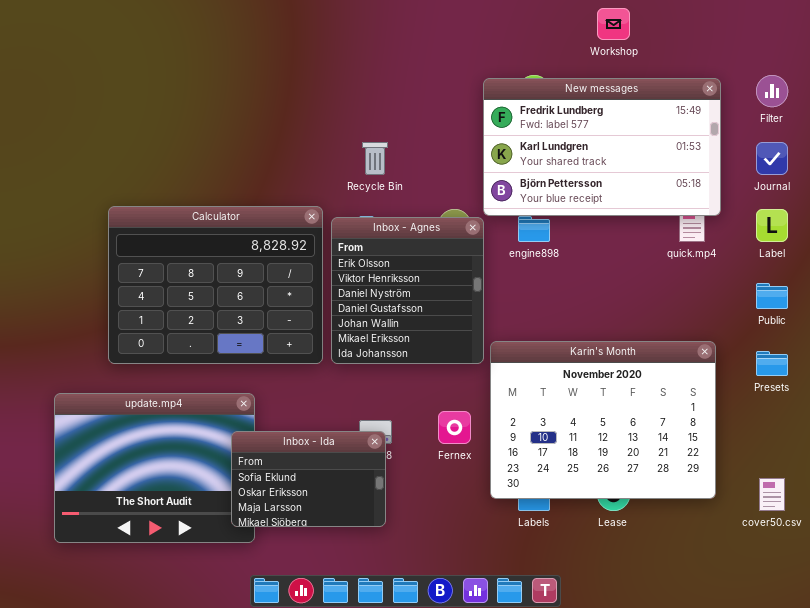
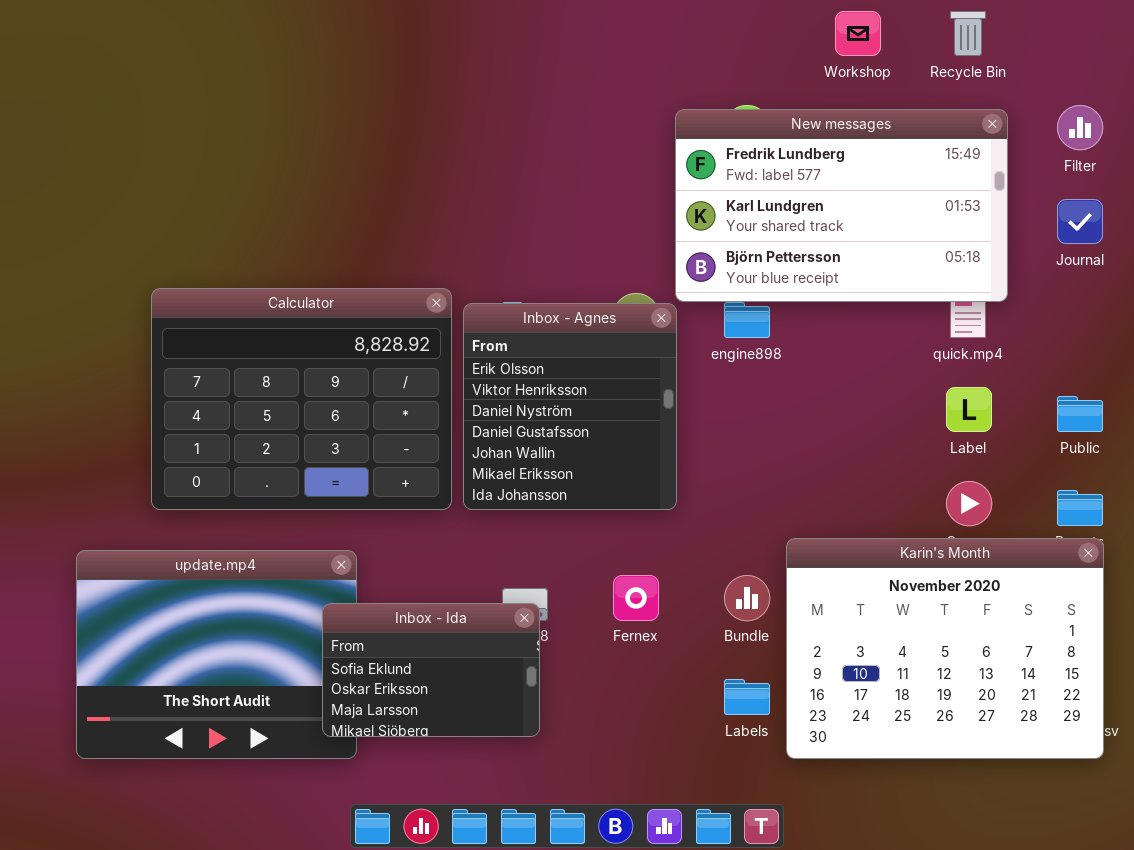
Recycle Bin: [362,142,388,175] -> [950,11,986,56], moved
Label: [756,209,788,242] -> [946,387,992,432], moved
Karin's Month: [490,341,716,499] -> [786,538,1104,759], moved

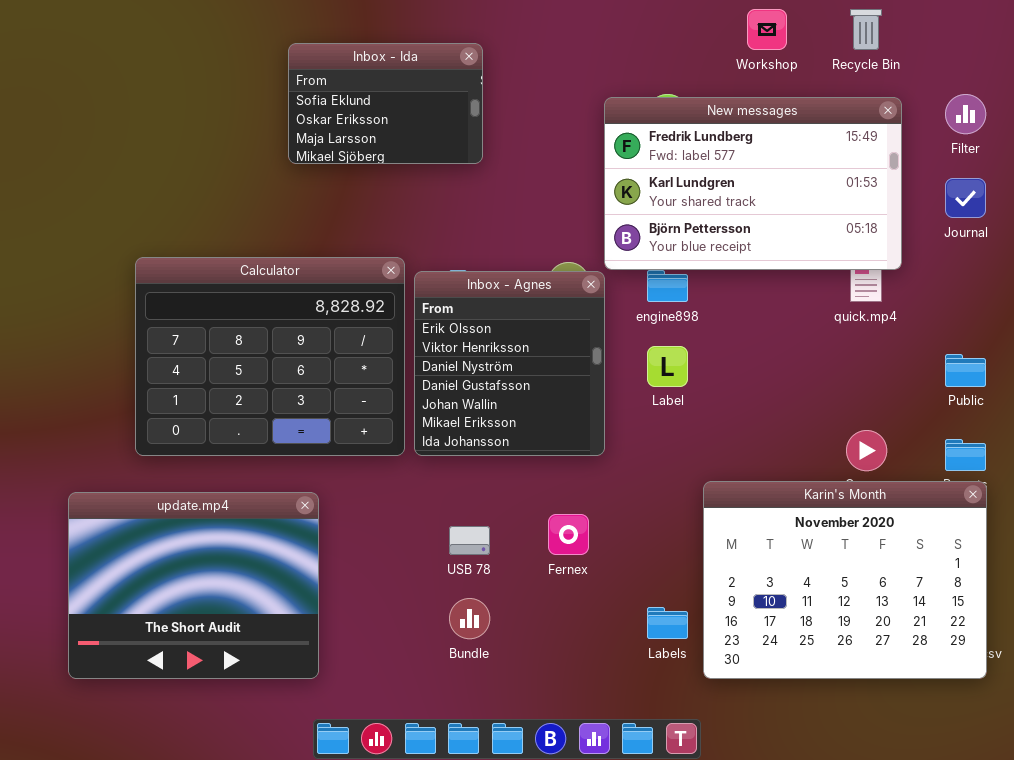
Label: [946,387,992,432] -> [647,346,688,387], moved
Bundle: [724,575,770,621] -> [449,598,490,639], moved
Inbox - Ida: [322,603,540,737] -> [288,43,483,164], moved

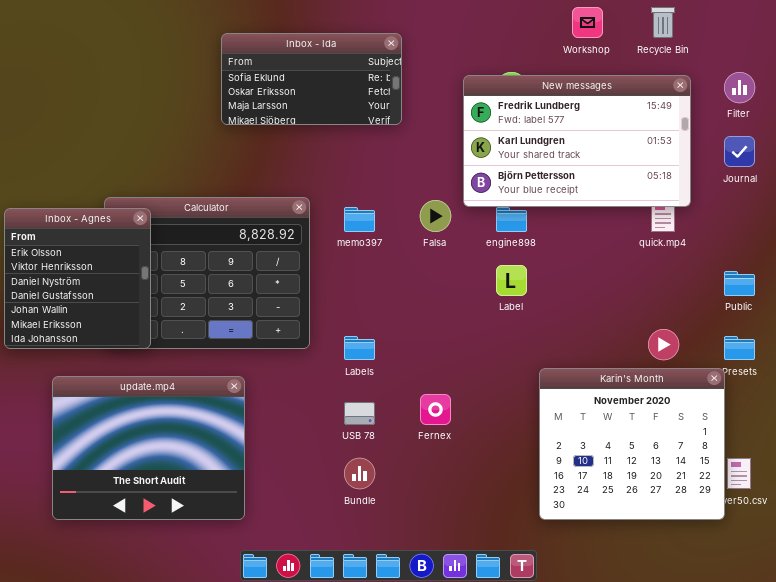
Inbox - Ida: [288,43,483,164] -> [221,33,402,125], resized
Inbox - Agnes: [414,271,605,456] -> [4,208,151,349], moved
Karin's Month: [703,481,987,679] -> [539,368,725,520], resized
Labels: [647,607,688,639] -> [344,336,375,360], moved

